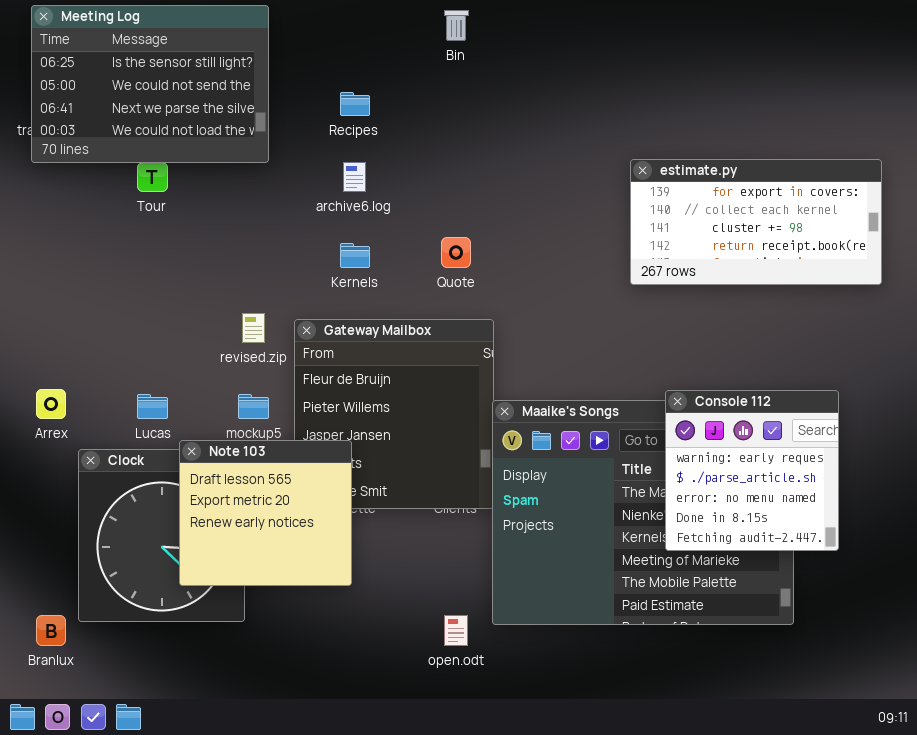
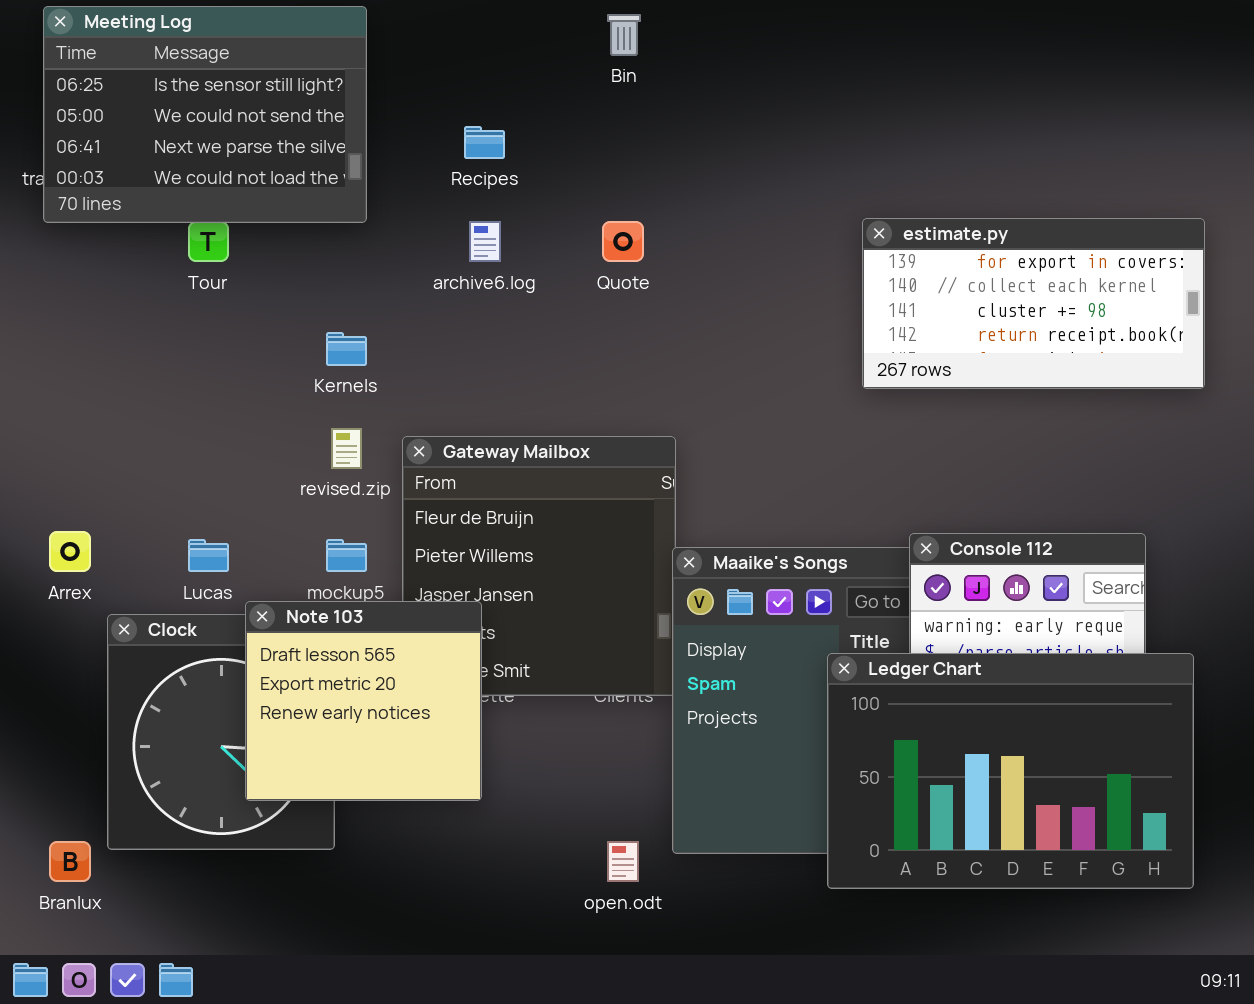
Quote: [441,237,471,268] -> [602,221,644,262], moved
Kernels: [340,243,370,268] -> [326,332,367,366], moved
Ledger Chart: none -> [827,653,1194,889], opened

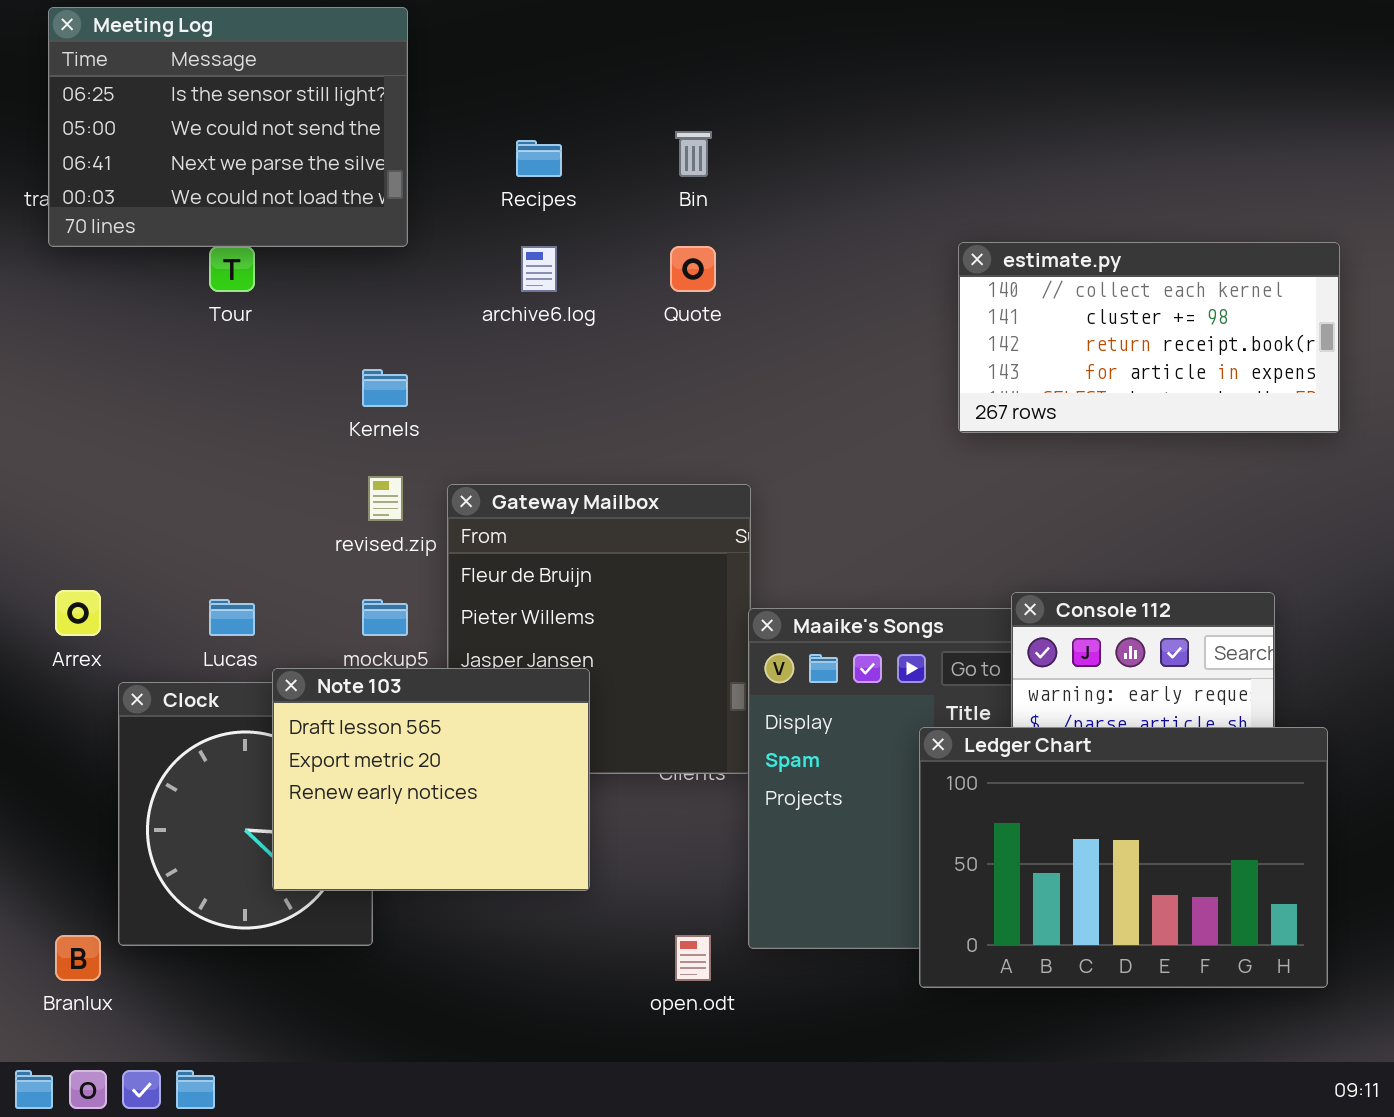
Bin: [607,14,641,56] -> [675,131,712,177], moved
estimate.py: [862,218,1205,389] -> [958,242,1340,433], scrolled down 1 row
Note 103: [245,601,482,801] -> [272,668,590,891], resized

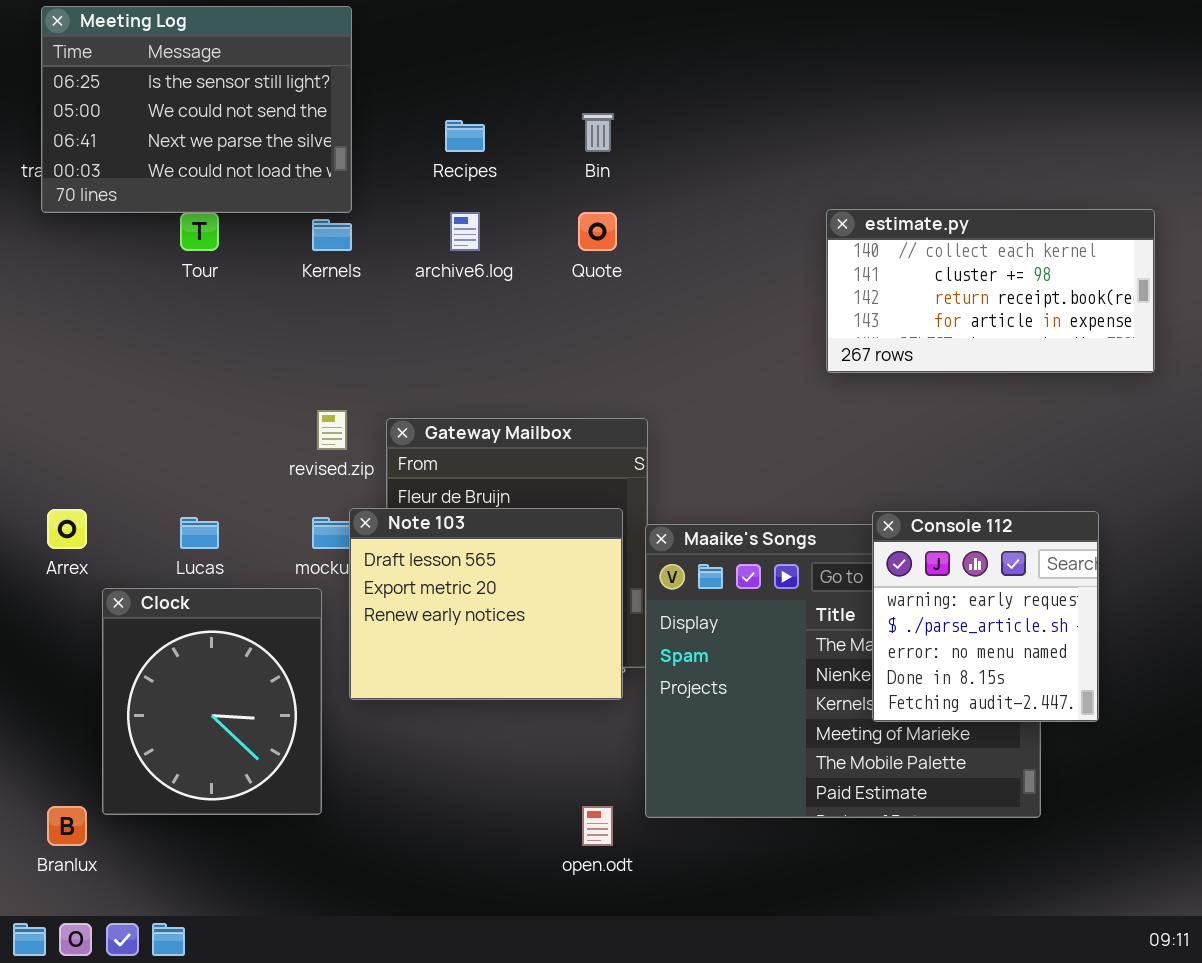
Kernels: [362,369,408,407] -> [312,219,352,251], moved
Note 103: [272,668,590,891] -> [349,508,623,700], moved
Ledger Chart: [919,727,1328,988] -> none, closed

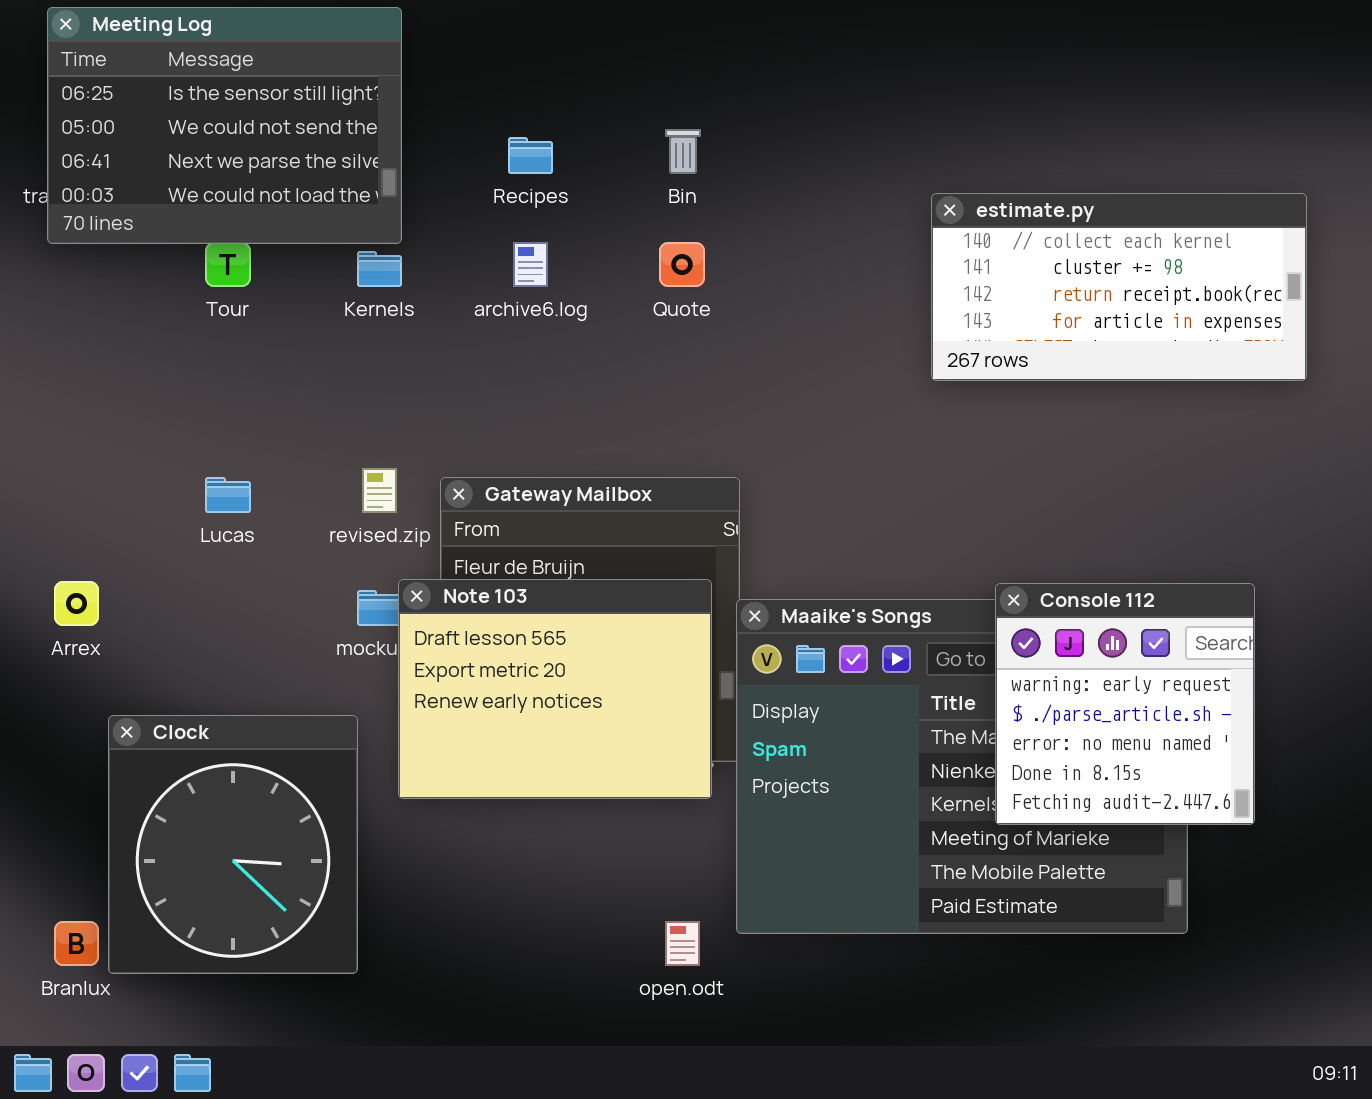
estimate.py: [826,209,1155,373] -> [931,193,1307,381], moved
Lucas: [180,517,219,549] -> [205,477,251,513], moved
Clock: [102,588,322,815] -> [108,715,358,974], moved

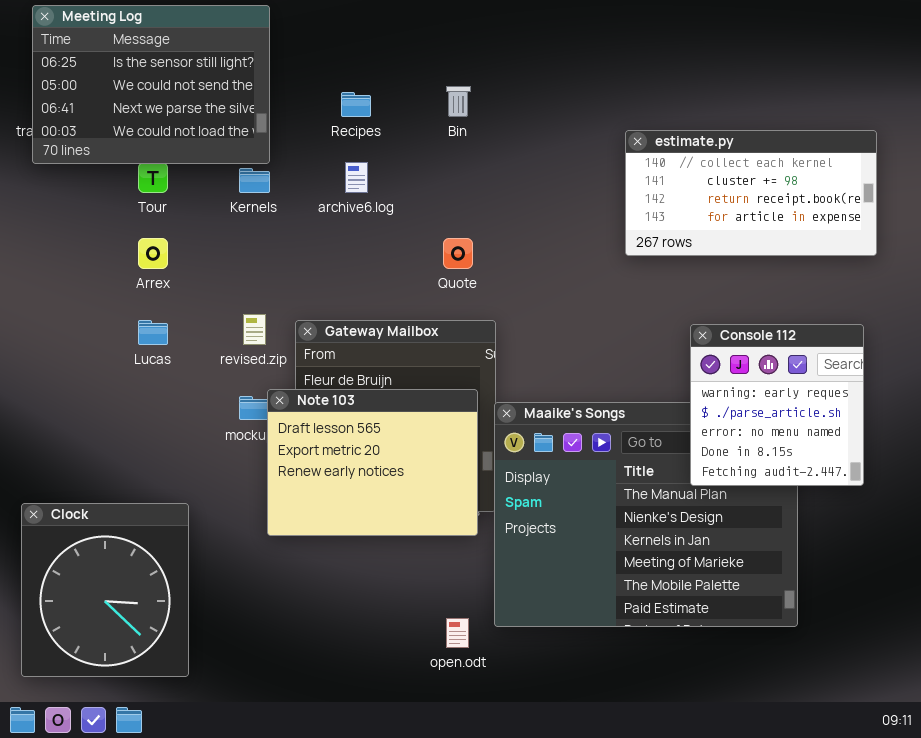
Quote: [659,242,705,287] -> [443,238,473,269], moved
Arrex: [54,581,99,626] -> [138,238,168,269], moved
Console 112: [995,583,1255,825] -> [690,324,864,486], moved
Clock: [108,715,358,974] -> [21,503,189,677], moved

